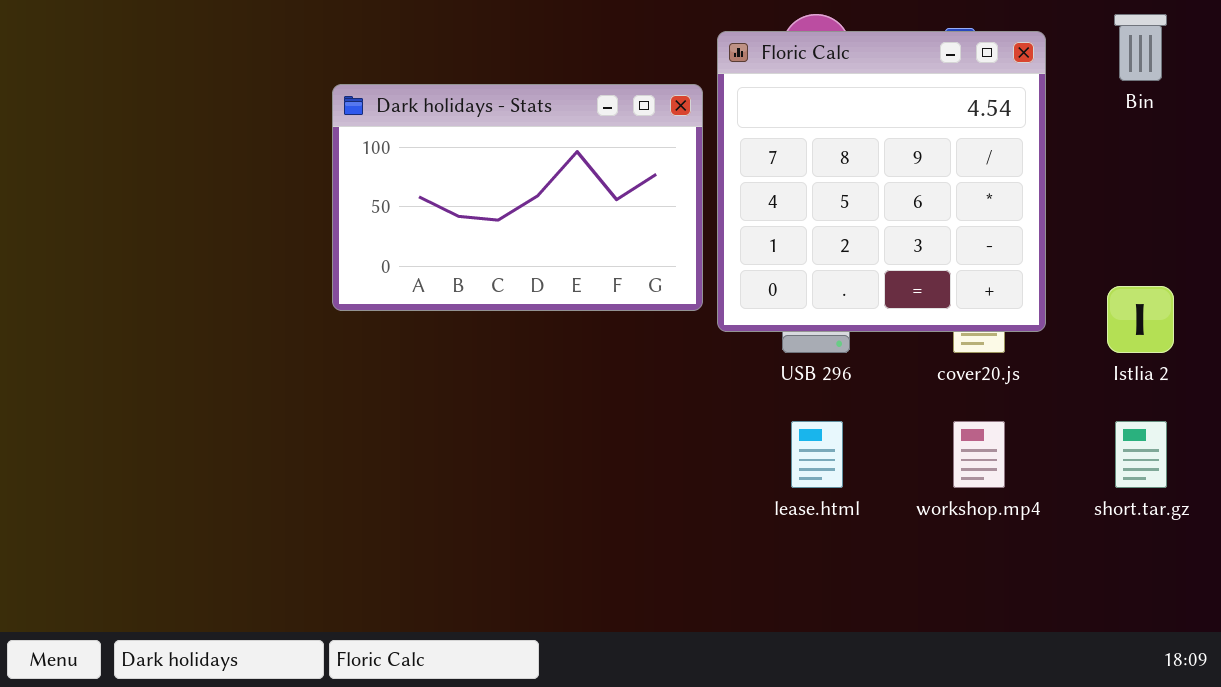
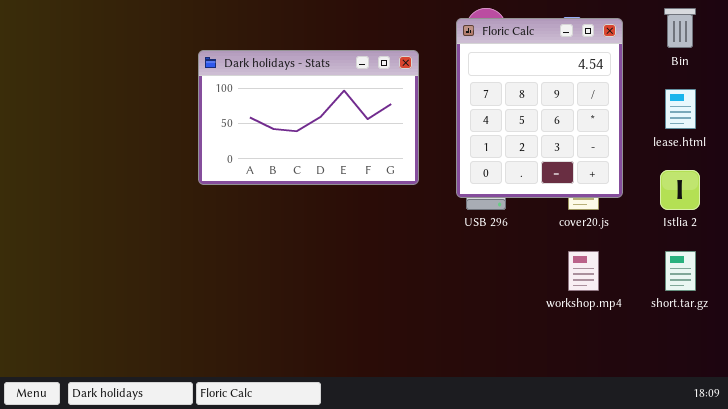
Floric Calc: [717,31,1046,332] -> [456,18,623,198], resized
lease.html: [791,421,843,488] -> [665,89,696,129], moved

